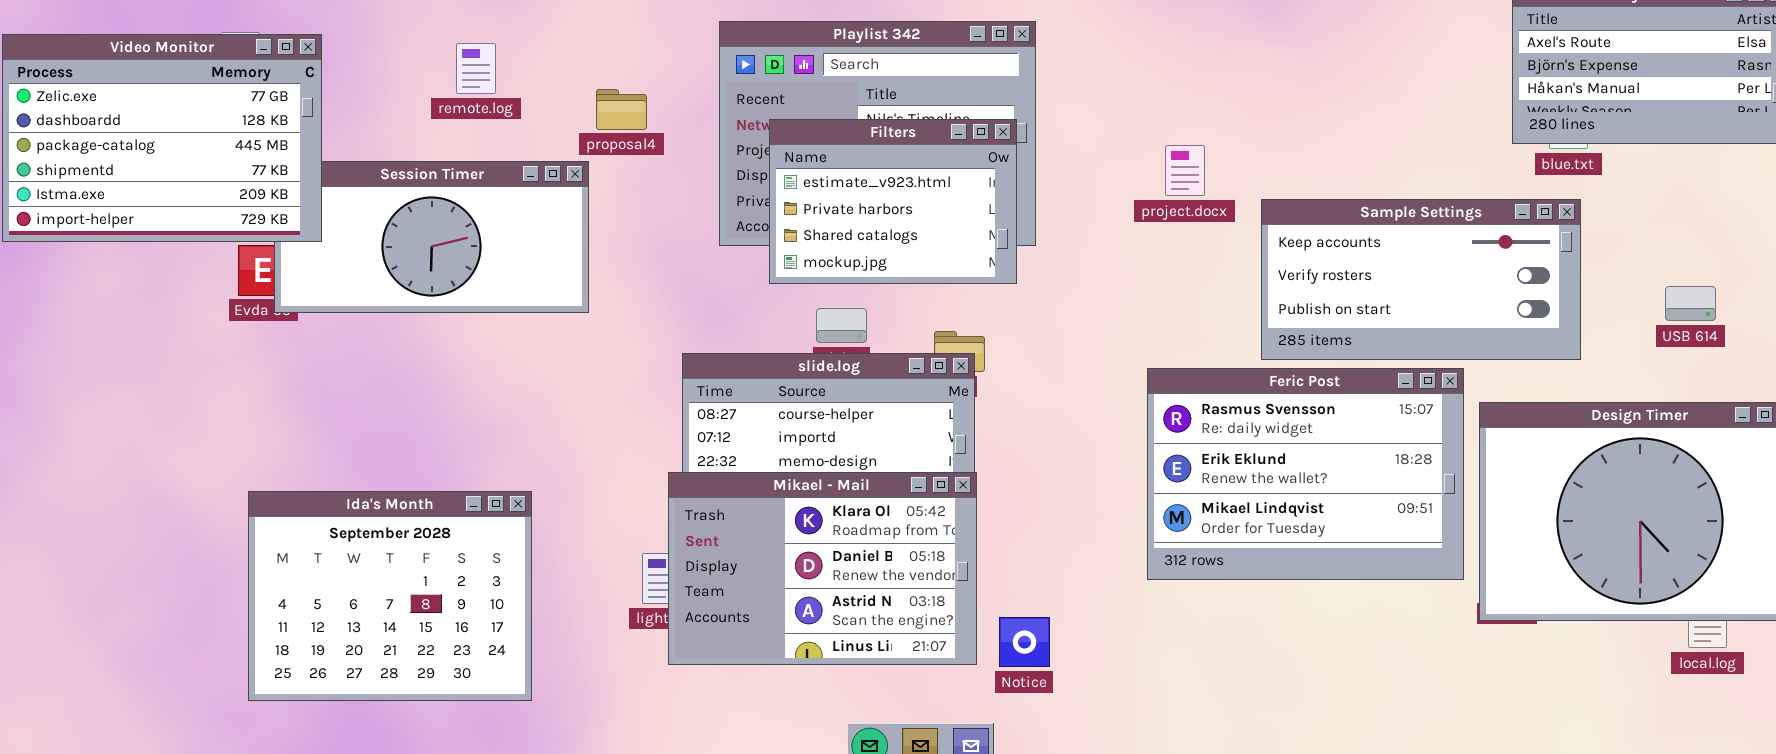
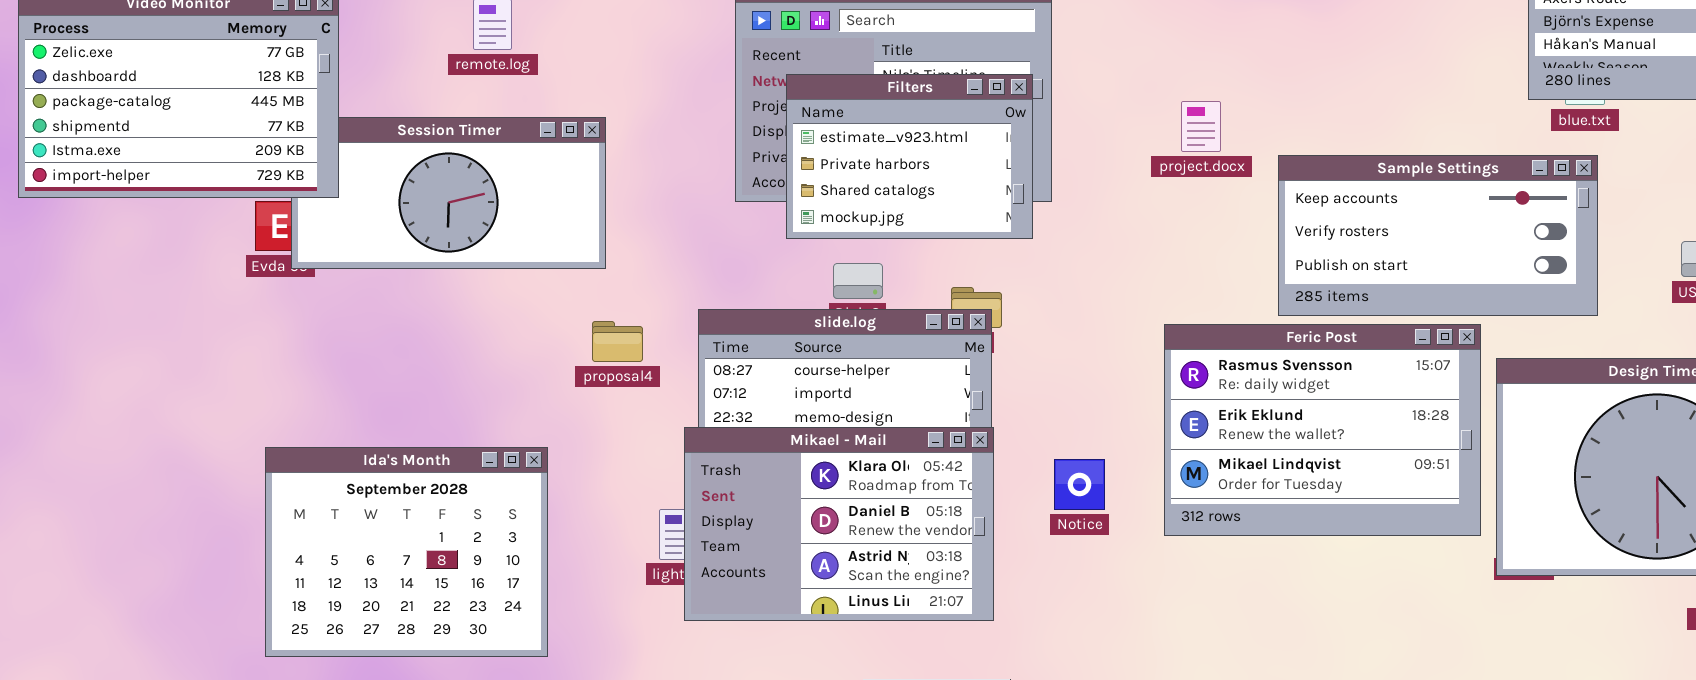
proposal4: [596,89,647,130] -> [592,321,643,362], moved
Notice: [999,617,1050,667] -> [1054,459,1105,510], moved

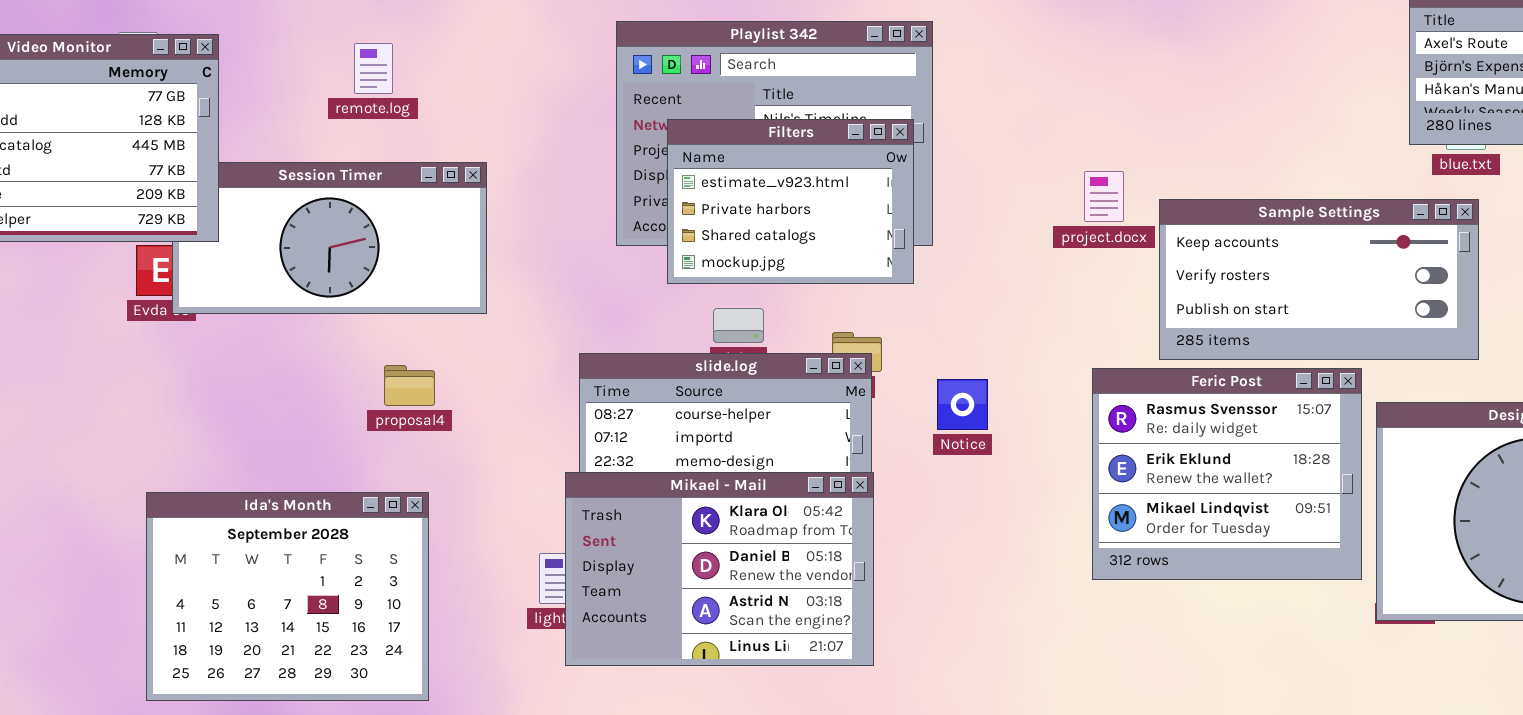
project.docx: [1181,101,1221,152] -> [1084,171,1124,222], moved
proposal4: [592,321,643,362] -> [384,365,435,406], moved
Feric Post: [1164,324,1481,536] -> [1092,368,1362,580], resized
Notice: [1054,459,1105,510] -> [937,379,988,430], moved

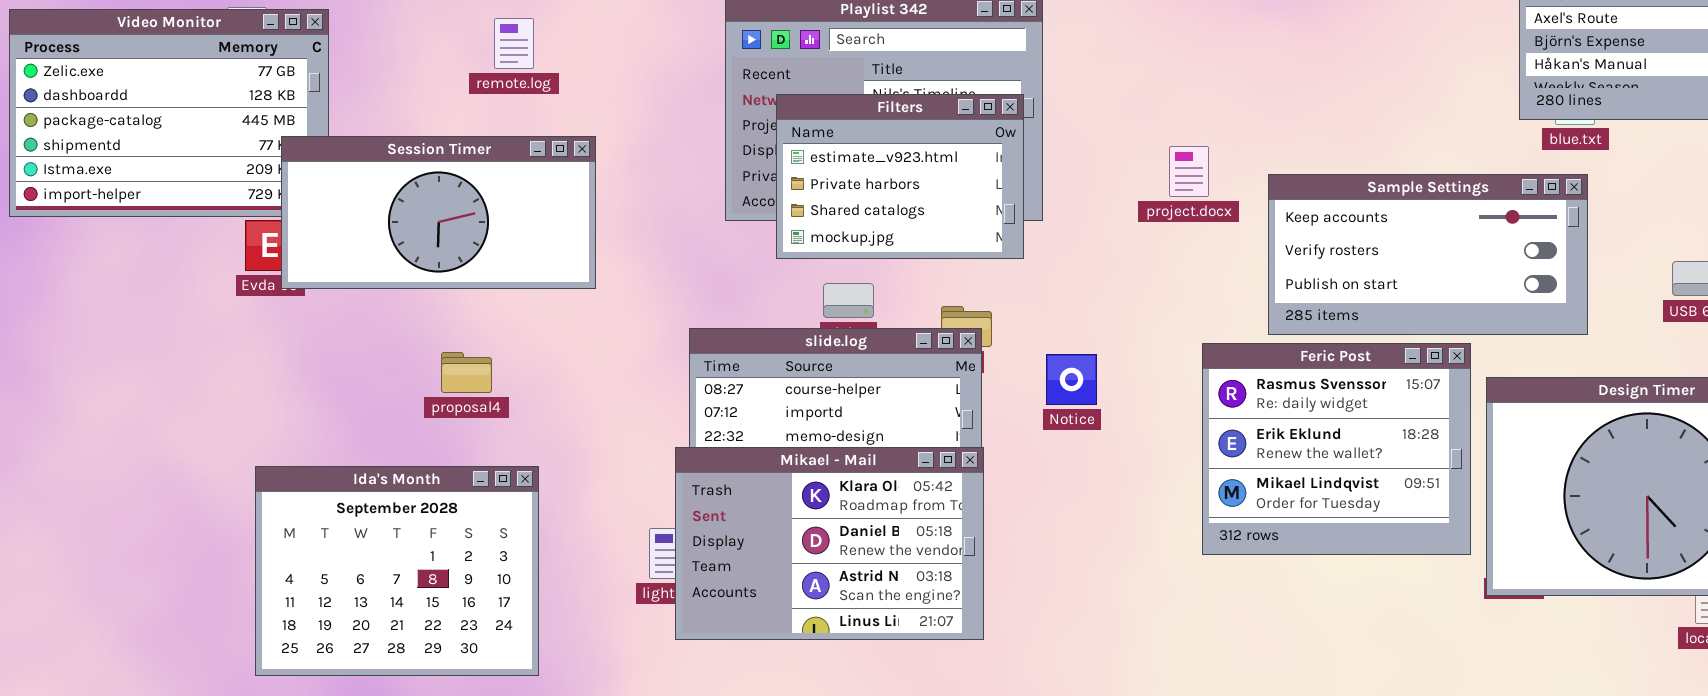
remote.log: [354,43,393,94] -> [494,18,534,69], moved
Session Timer: [172,162,487,314] -> [281,136,596,289], raised
project.docx: [1084,171,1124,222] -> [1169,146,1209,197], moved
proposal4: [384,365,435,406] -> [441,352,492,393], moved

